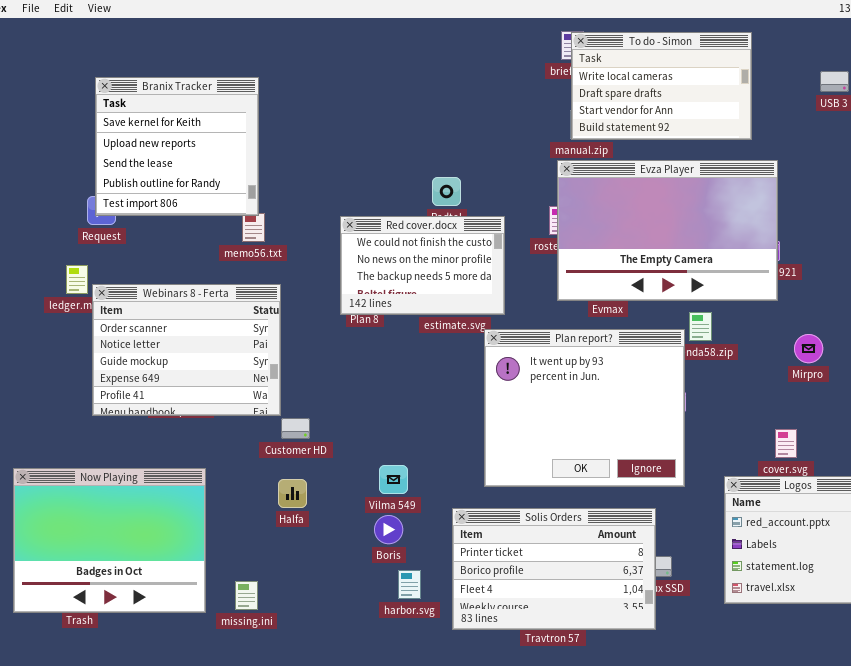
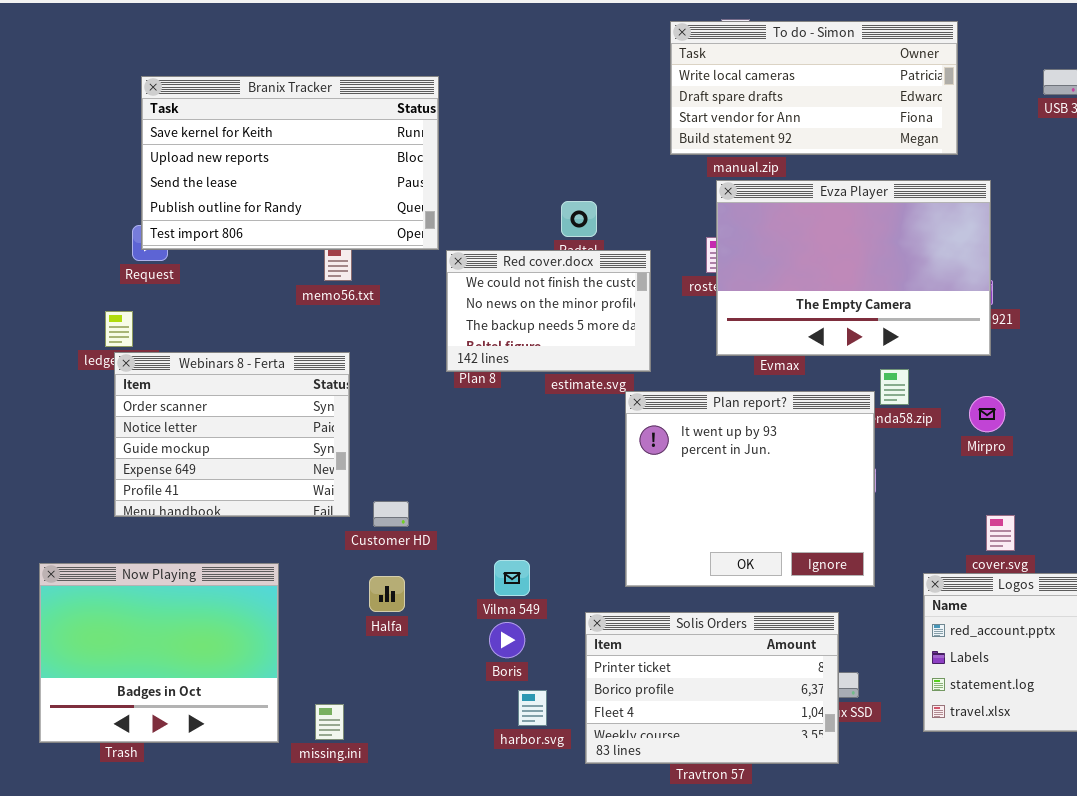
To do - Simon: [571,32,752,140] -> [670,21,958,155], resized
Branix Tracker: [95,77,259,216] -> [141,76,439,250], resized
Webinars 8 - Ferta: [92,284,281,416] -> [114,352,350,517], moved
Mirpro: [794,334,823,363] -> [969,396,1005,432], moved

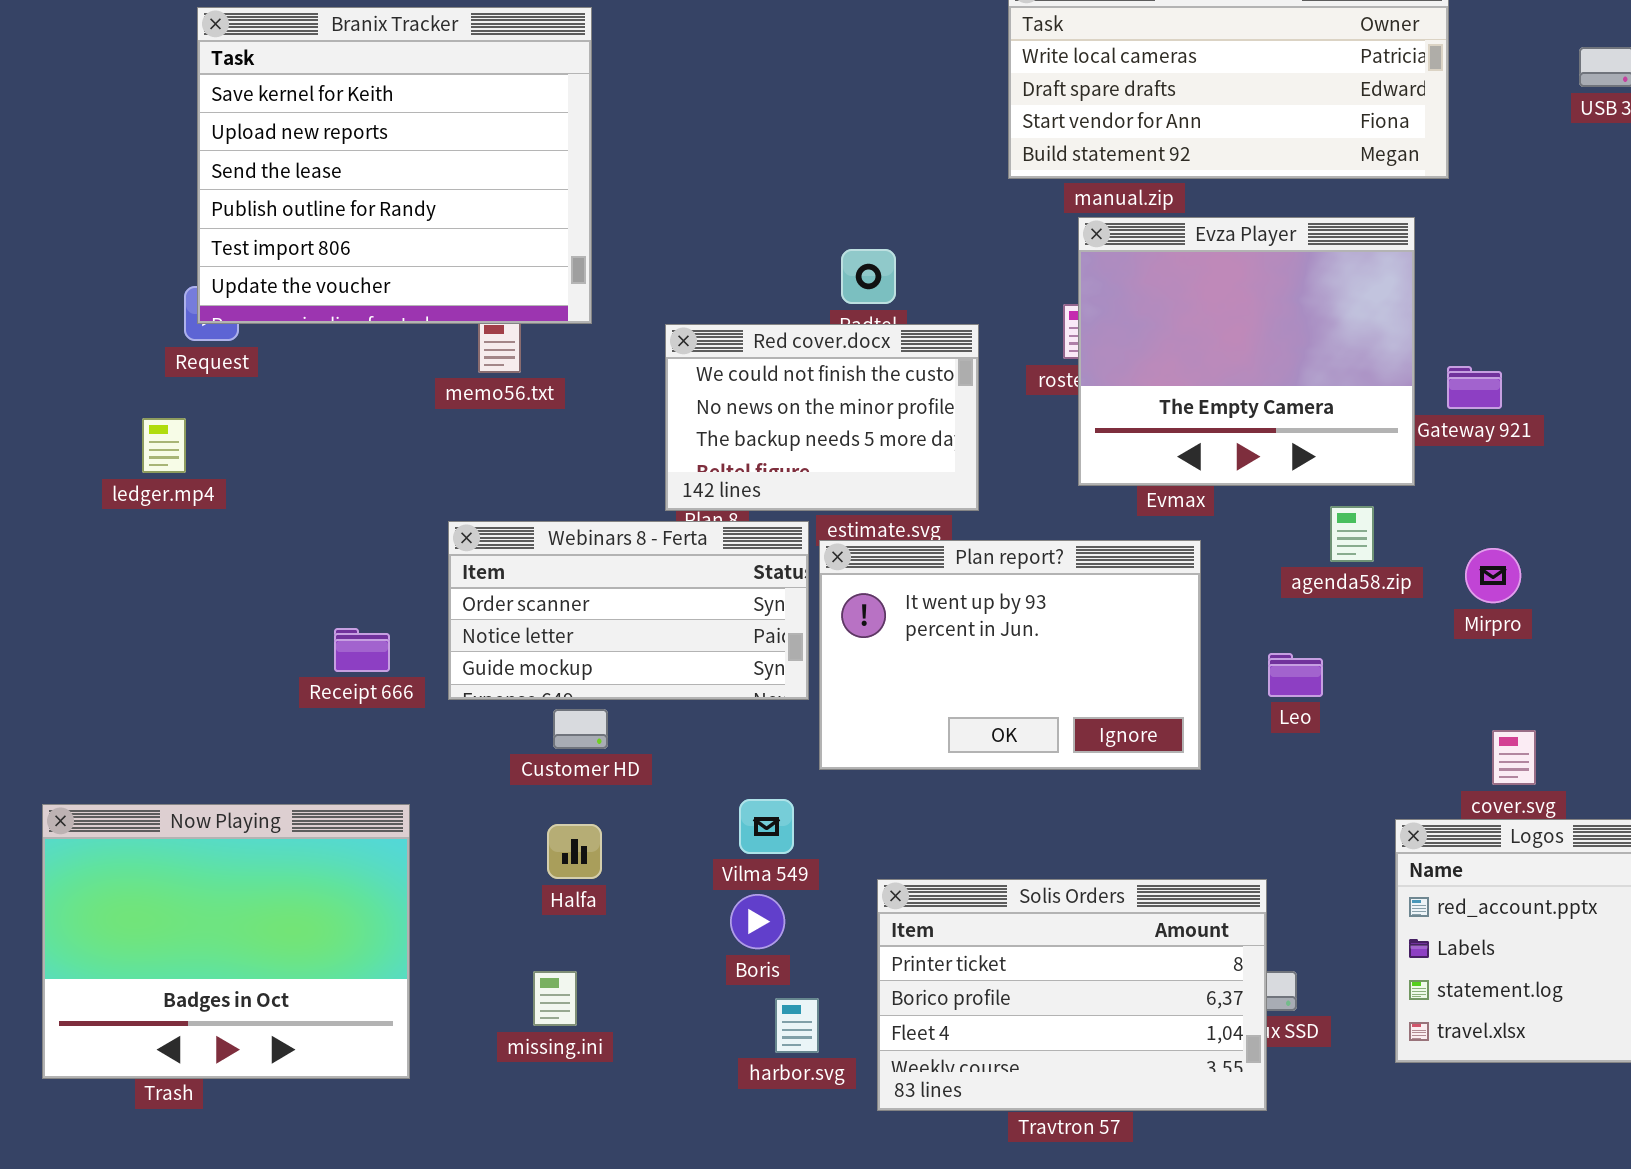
Branix Tracker: [141,76,439,250] -> [197,7,592,324], resized
Evza Player: [716,180,991,356] -> [1078,217,1415,486], resized
Webinars 8 - Ferta: [114,352,350,517] -> [448,521,809,700], moved, resized
Plan report?: [625,391,875,587] -> [819,540,1201,770], moved, resized
missing.ini: [315,704,344,740] -> [533,971,577,1026], moved

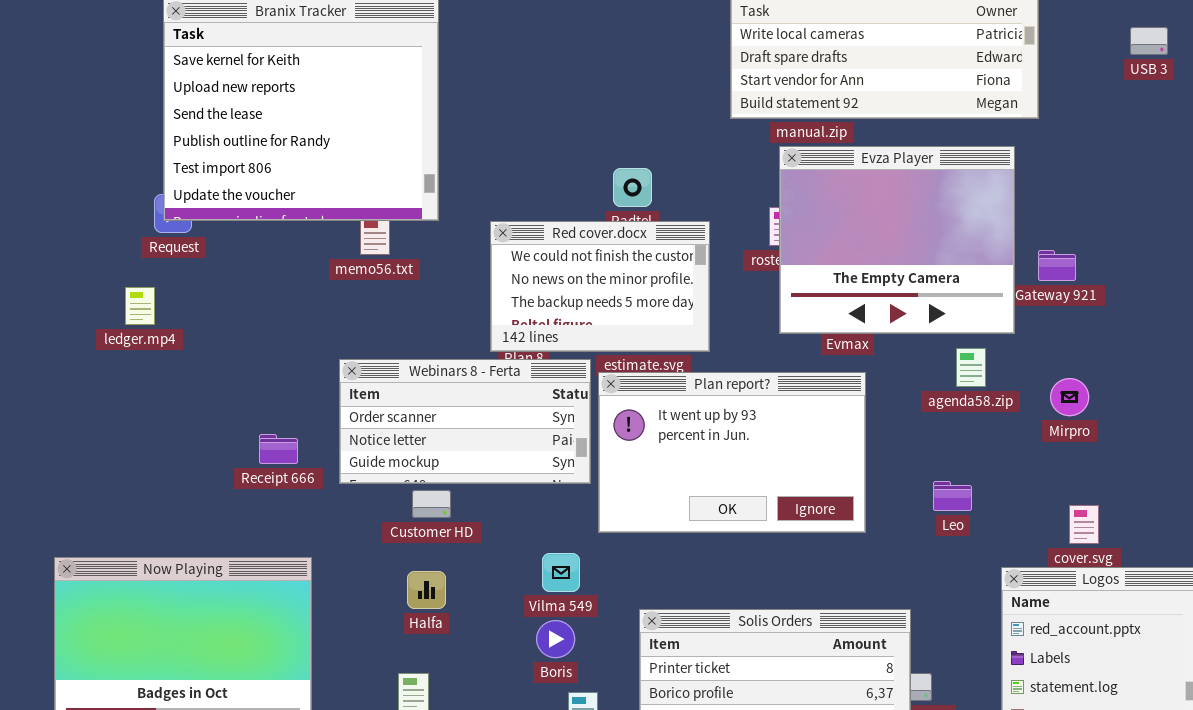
Leo: [1268,653,1323,697] -> [933,481,972,511], moved

